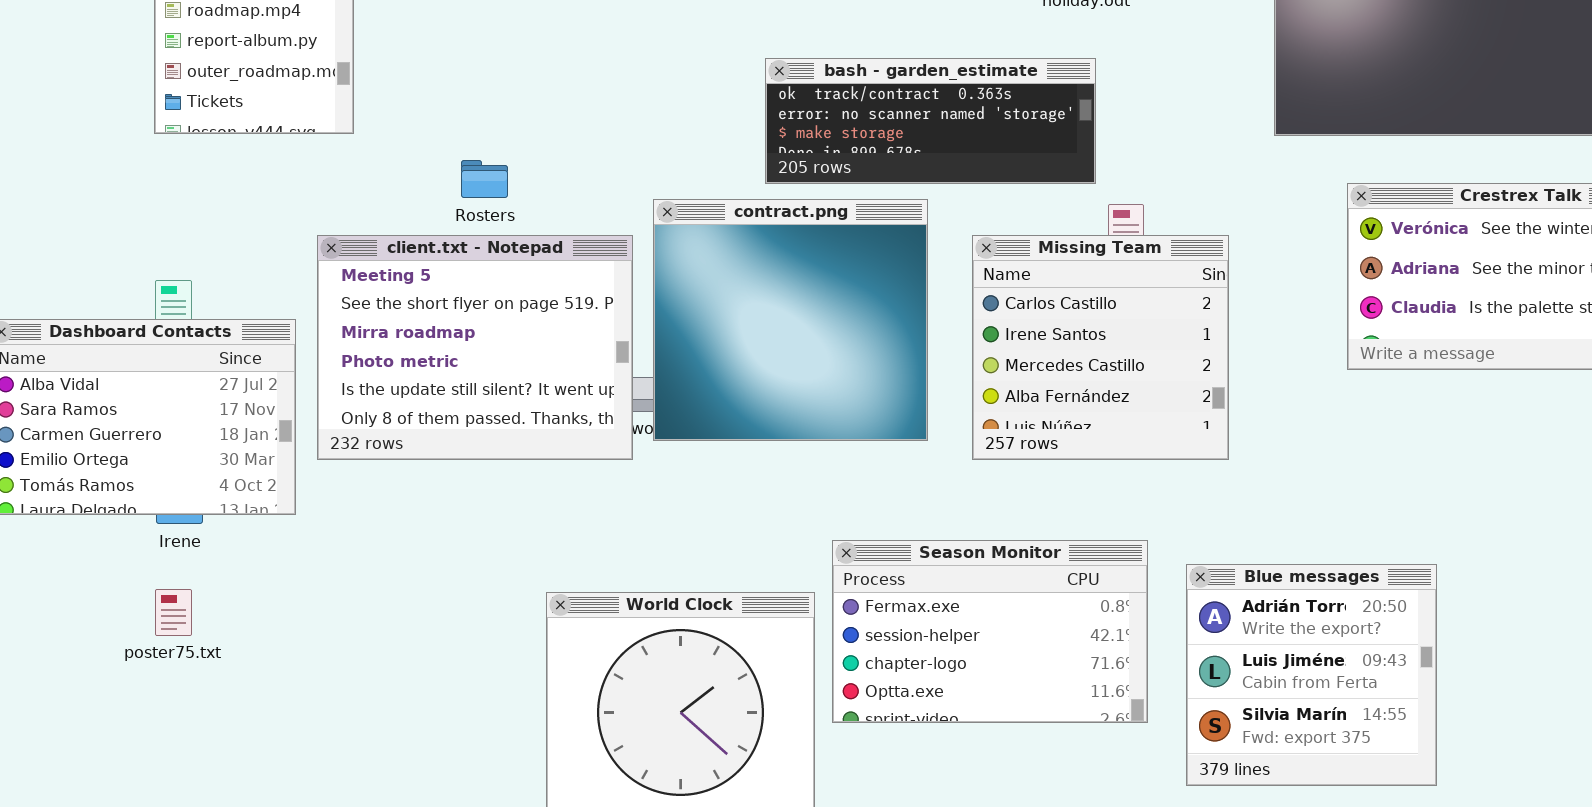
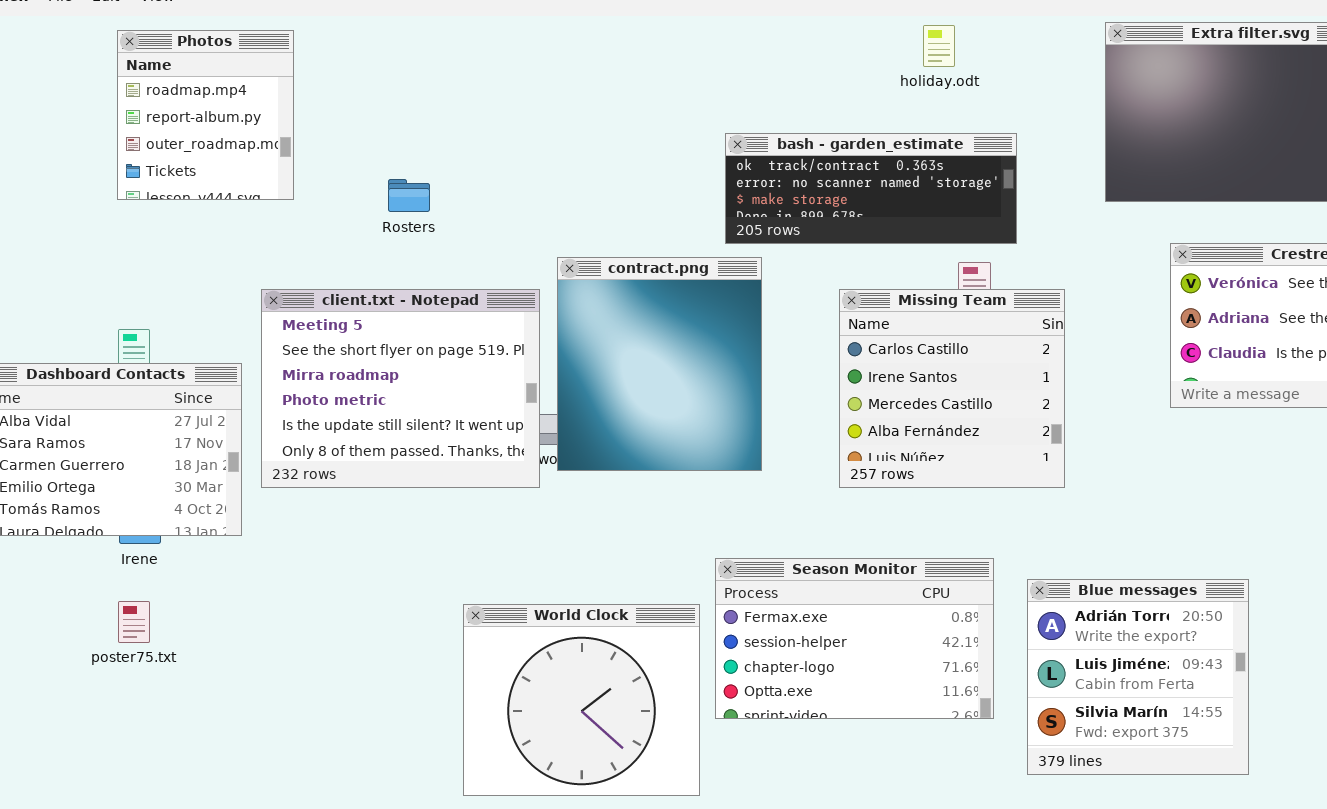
bash - garden_estimate: [765,58,1096,184] -> [725,133,1017,244], moved
Rosters: [461,160,508,198] -> [388,179,430,212], moved
contract.png: [653,199,928,441] -> [557,257,762,471], resized

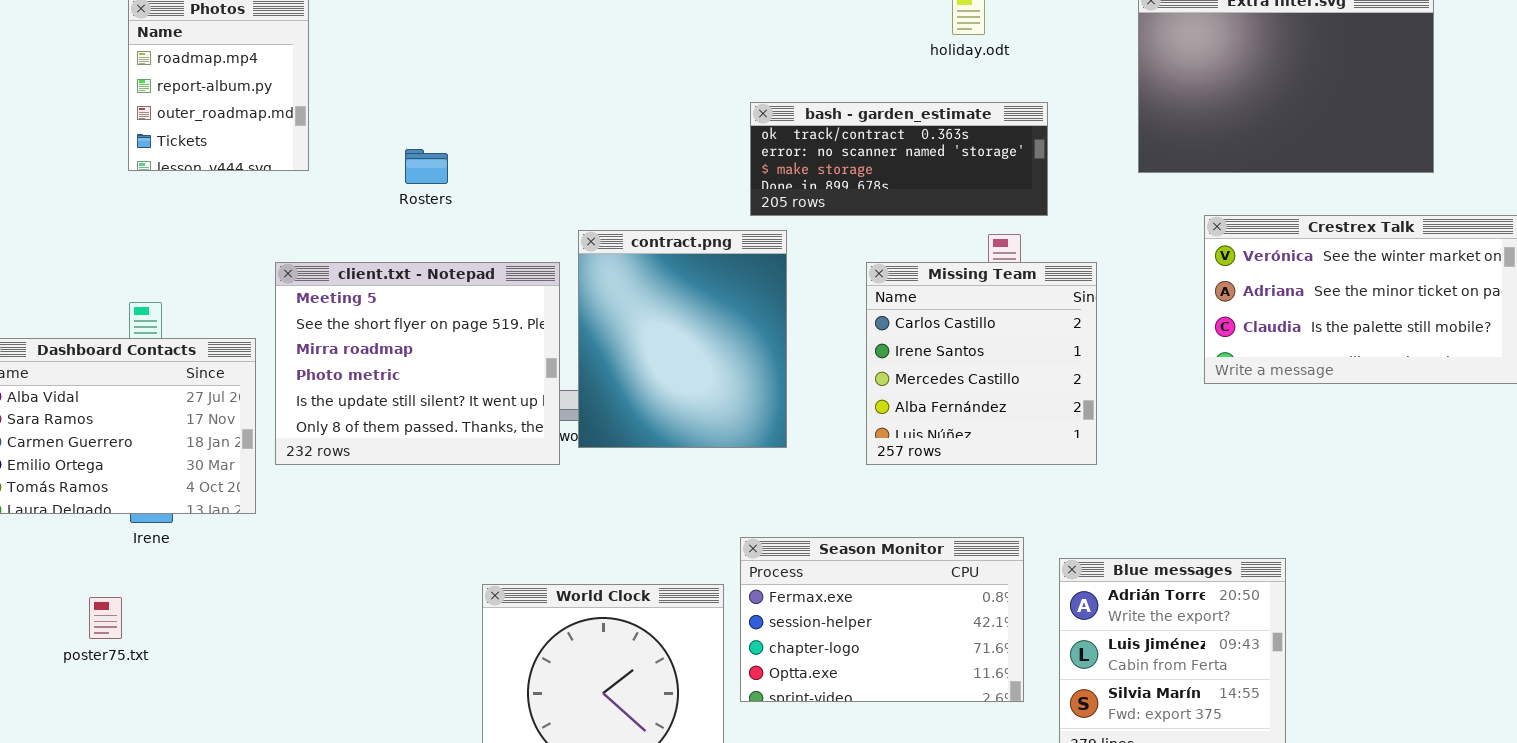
poster75.txt: [118,601,150,643] -> [89,597,122,639], moved

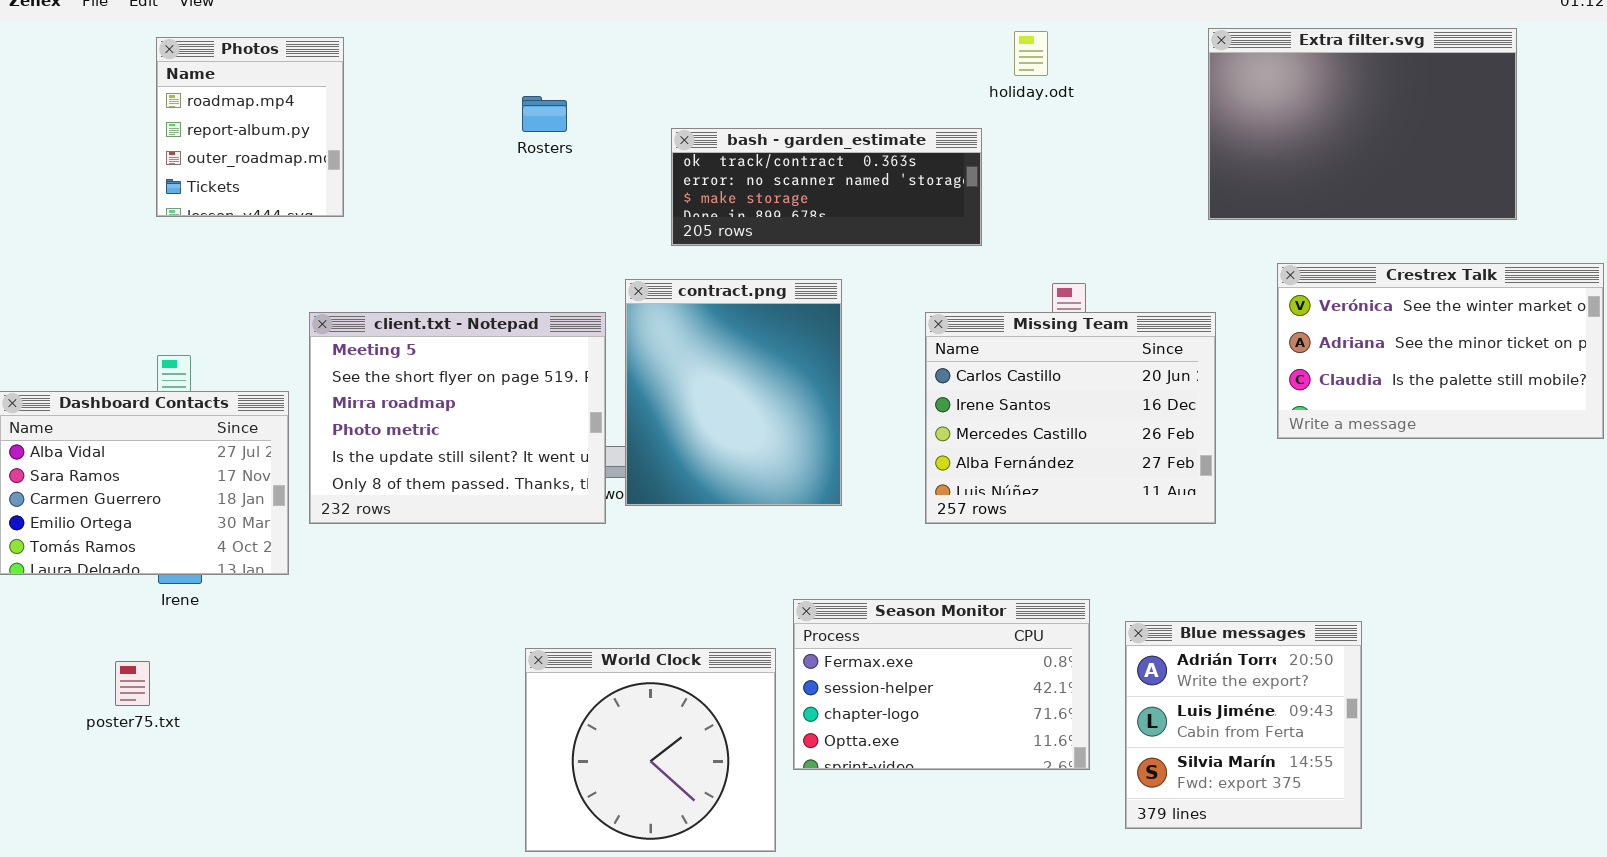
bash - garden_estimate: [750,102,1048,216] -> [671,128,982,246], moved
Rosters: [405,149,448,184] -> [522,96,567,132], moved
Missing Team: [866,262,1097,465] -> [925,312,1216,524], resized

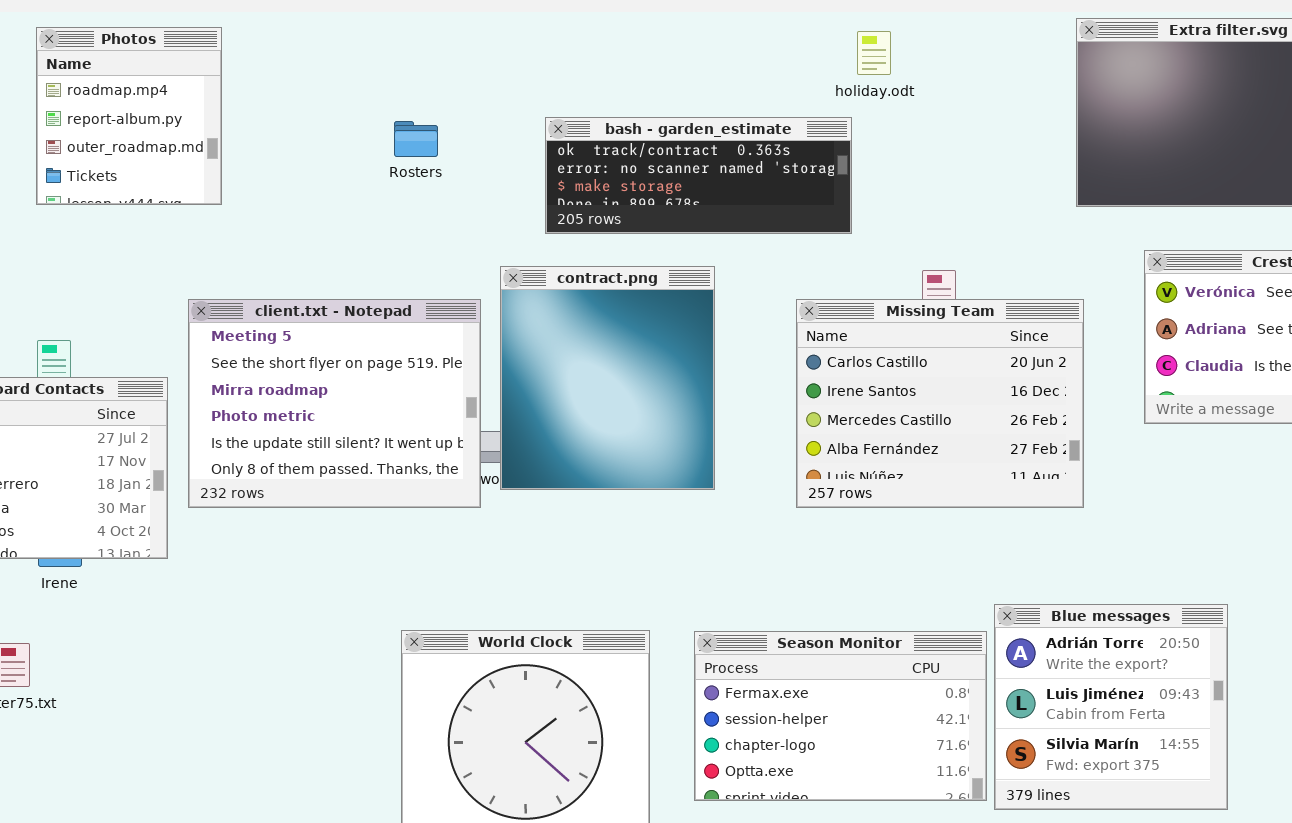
holiday.odt: [1014,31,1048,76] -> [857,31,891,75], moved
Rosters: [522,96,567,132] -> [394,121,438,157], moved
Season Monitor: [793,599,1090,770] -> [694,631,987,801], moved

